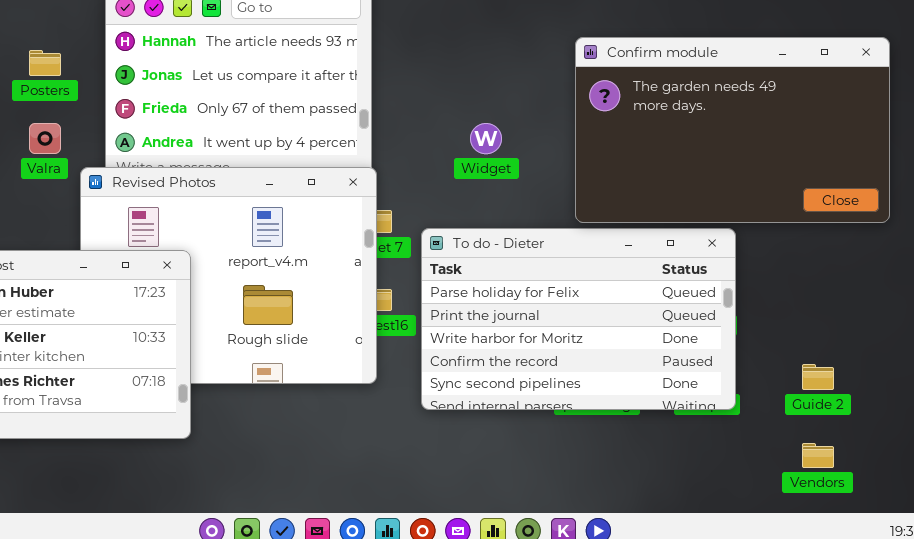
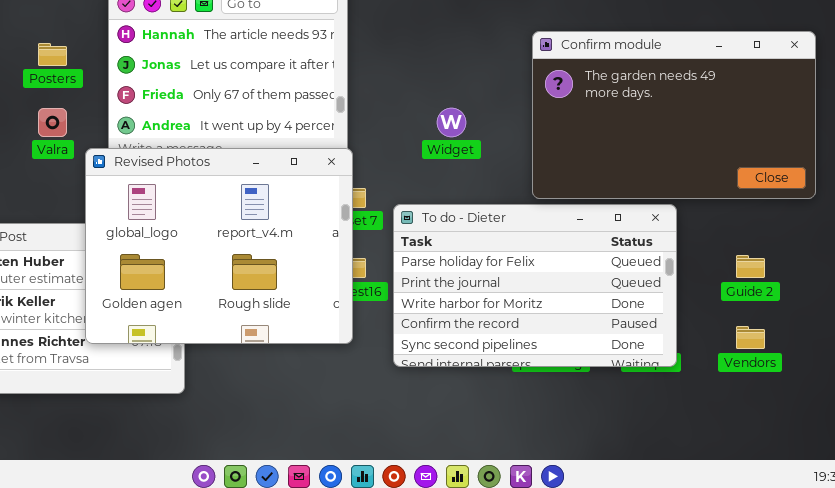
Revised Photos: [80,167,377,384] -> [85,148,353,344], raised
Guide 2: [802,364,834,390] -> [736,255,765,278], moved
Vendors: [802,443,834,468] -> [736,326,765,349], moved

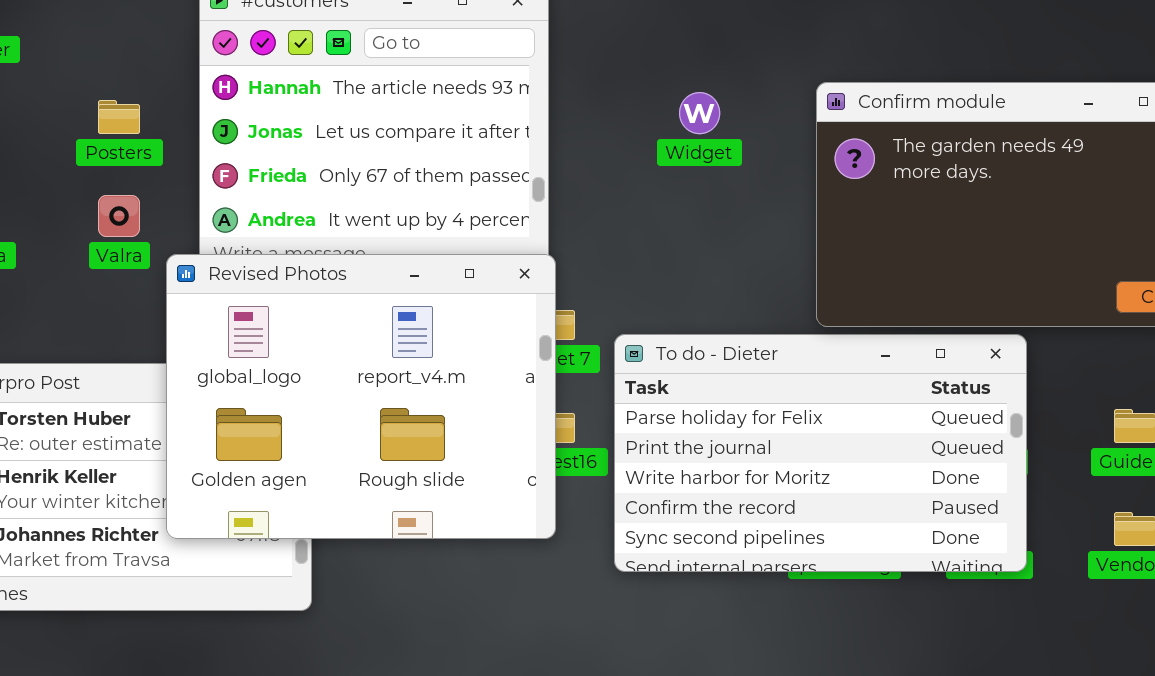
Widget: [437,108,466,137] -> [679,92,720,134], moved

